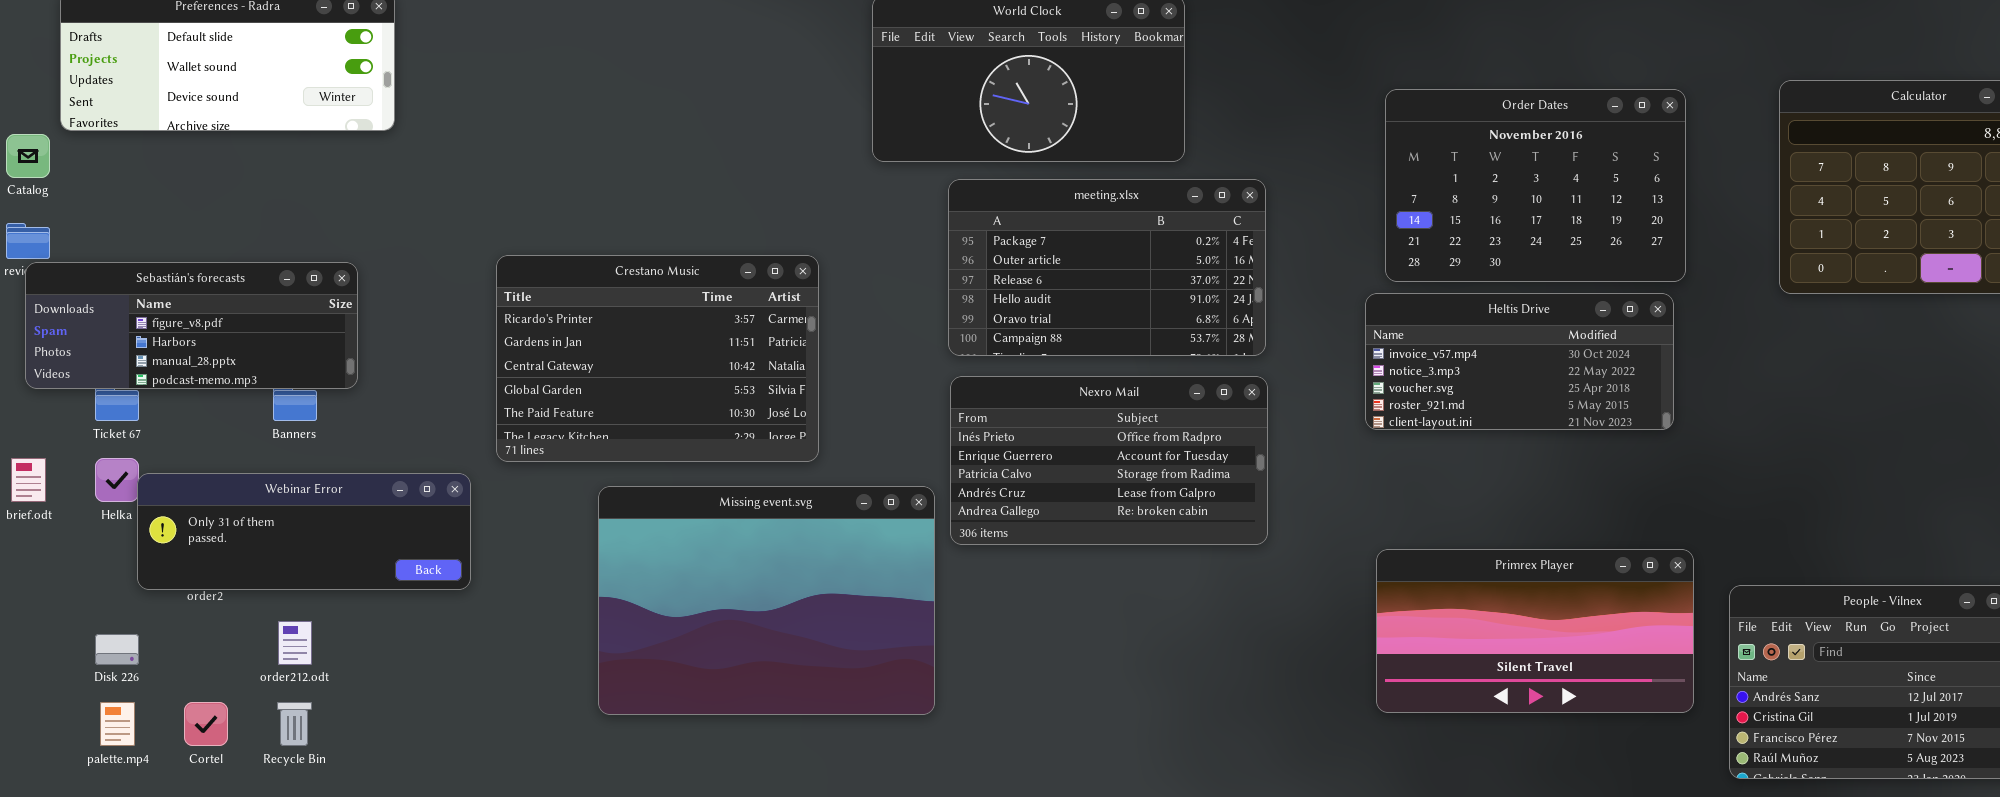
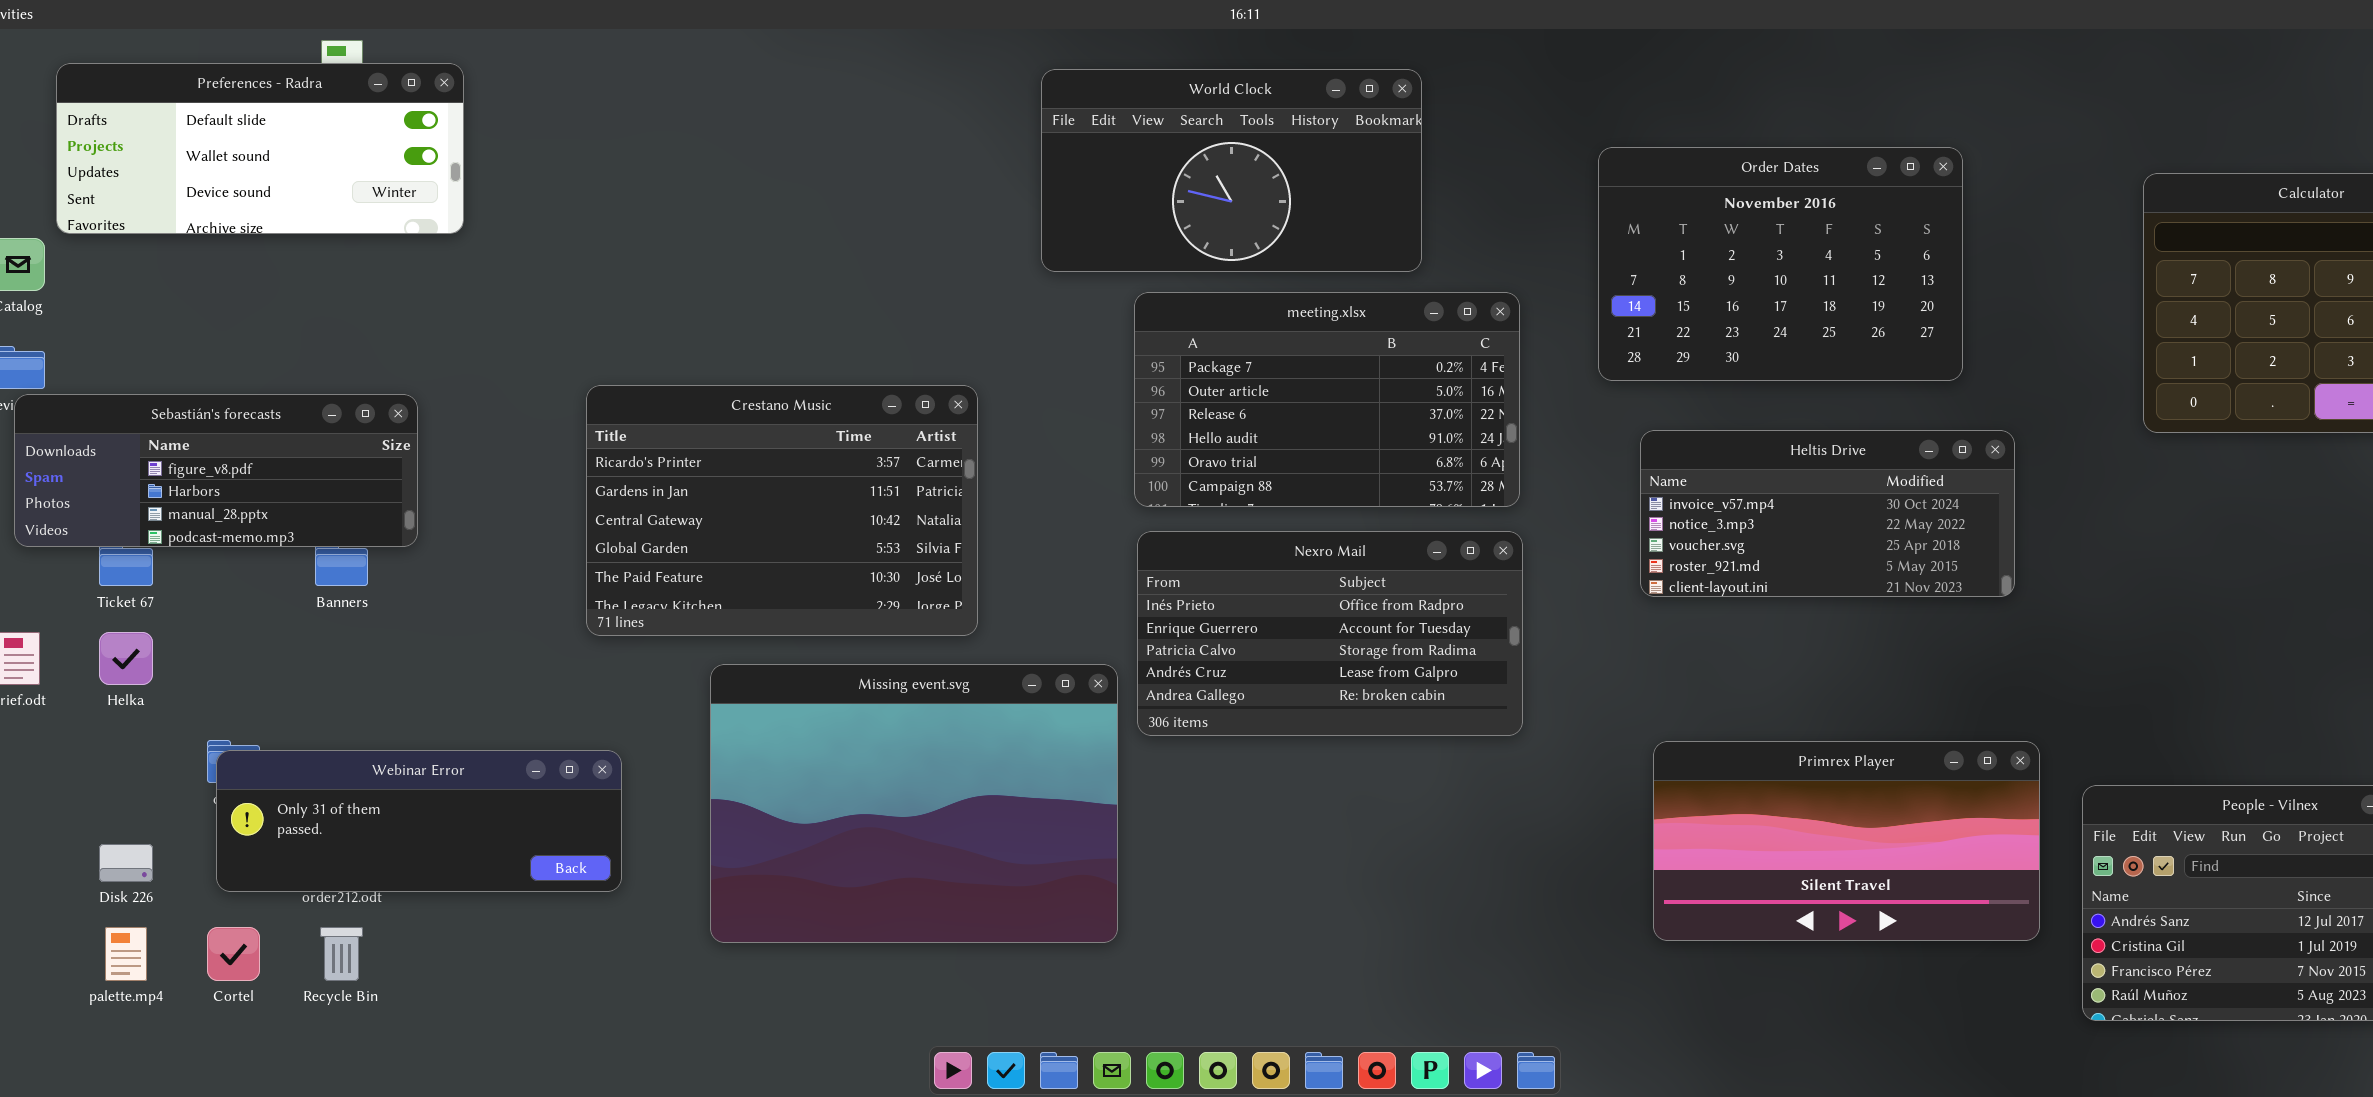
Order Dates: [1385,89,1686,282] -> [1598,147,1963,381], moved
Webinar Error: [137,473,471,590] -> [216,750,622,892], moved

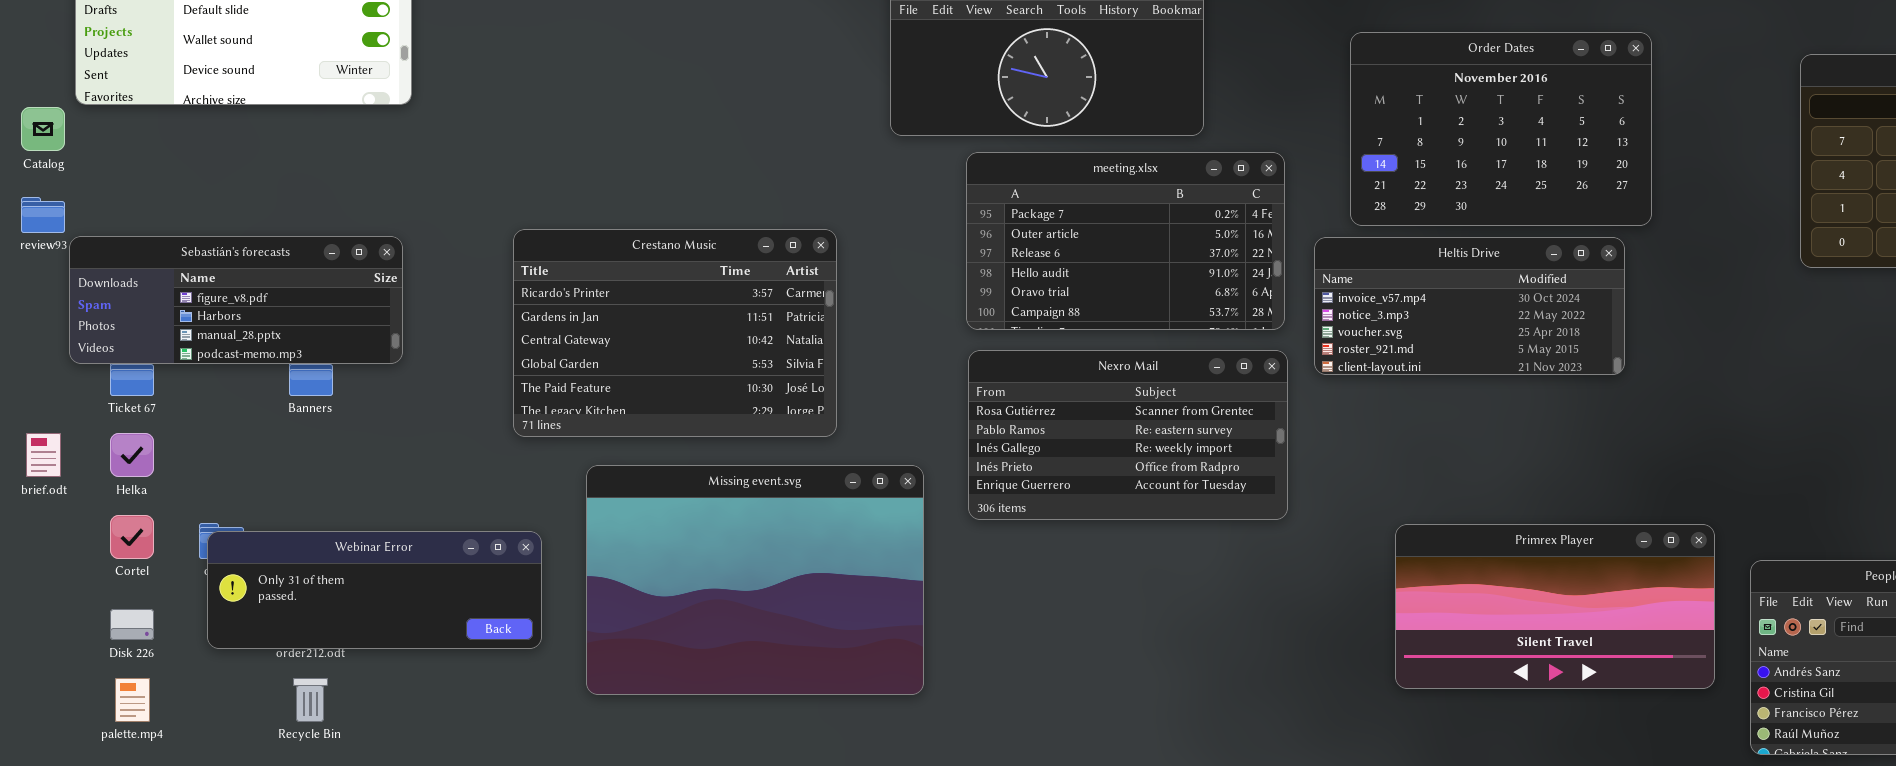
Sebastián's forecasts: [14,394,418,547] -> [69,236,403,364], moved
Heltis Drive: [1640,430,2015,597] -> [1314,237,1625,375], moved
Nexro Mail: [1137,531,1523,736] -> [968,350,1288,520], scrolled up 3 rows
Missing event.svg: [710,664,1118,943] -> [586,465,924,695], moved
Cortel: [207,927,260,981] -> [110,515,154,559], moved

